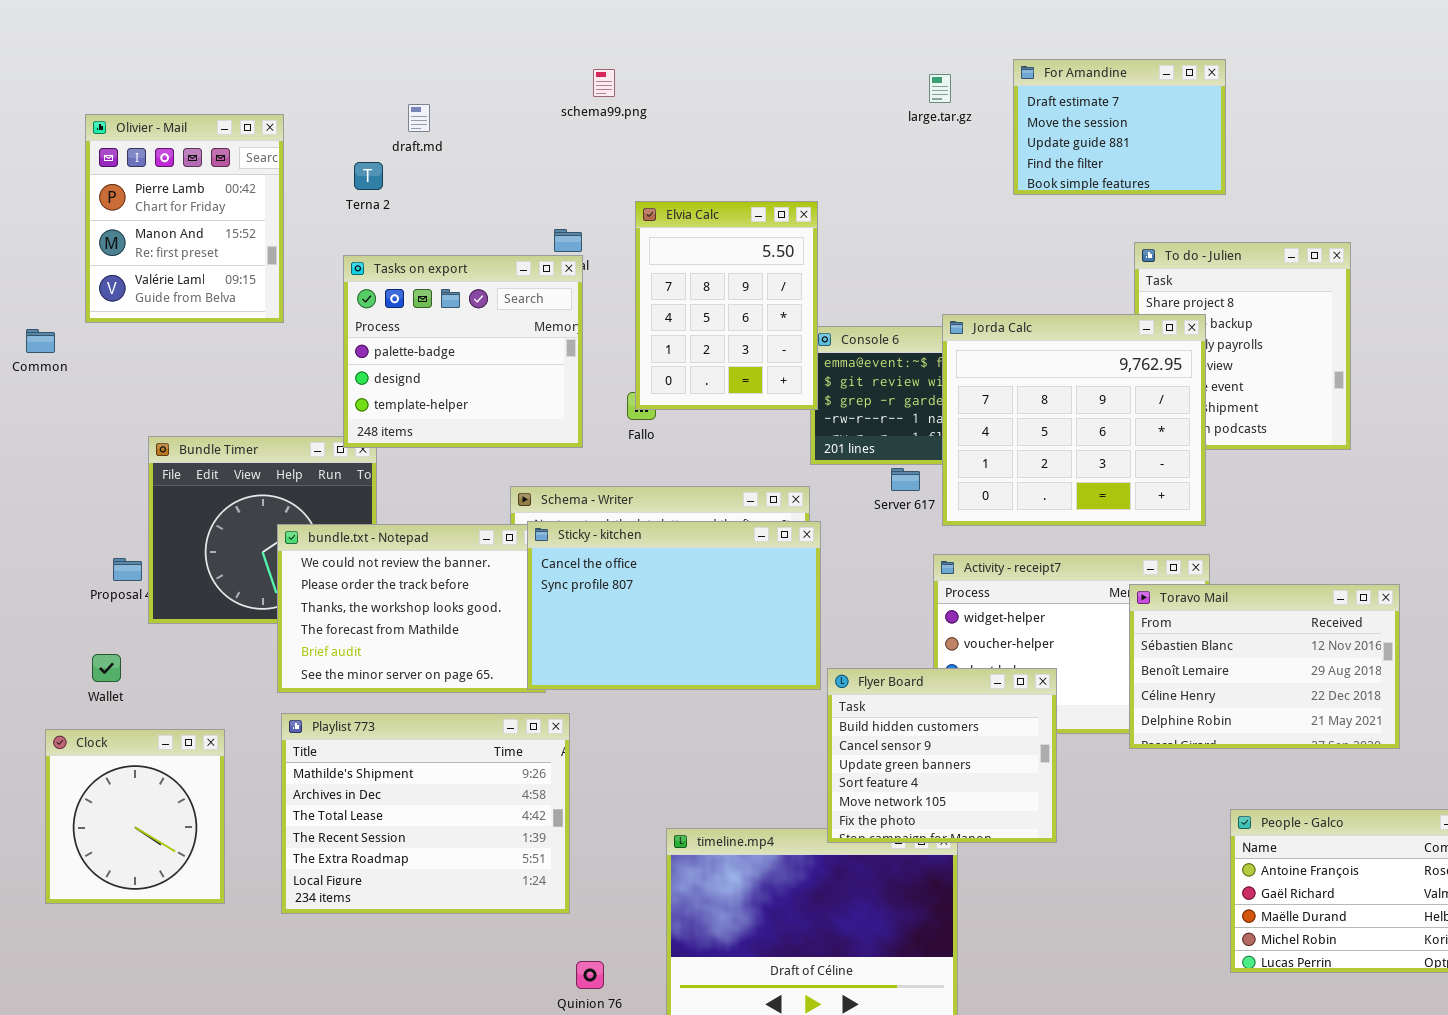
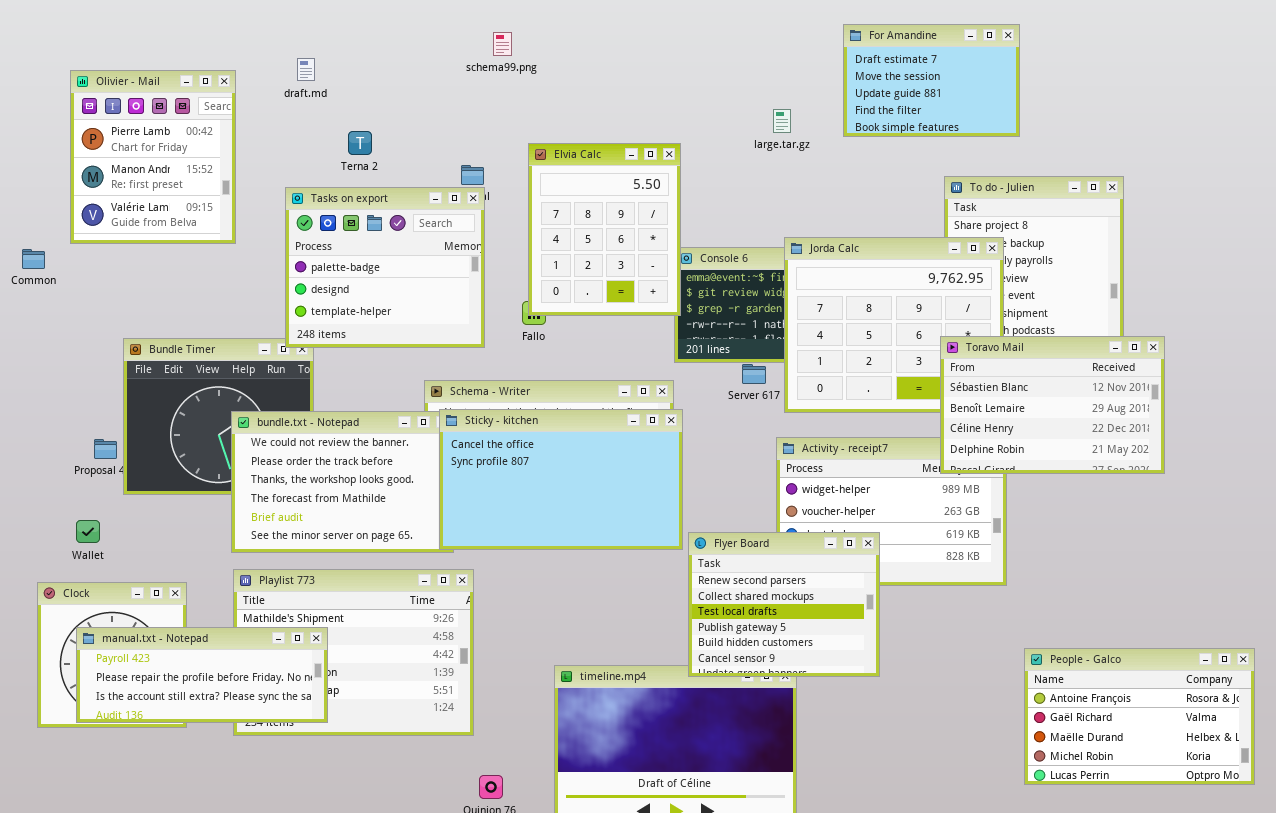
large.tar.gz: [929,74,951,103] -> [773,109,791,133], moved
draft.md: [408,104,430,132] -> [297,58,315,81], moved
Terna 2: [354,162,383,190] -> [348,131,372,155], moved
Toravo Mail: [1129,584,1400,749] -> [940,336,1165,474], moved
Flyer Board: [827,668,1057,843] -> [688,532,880,677], scrolled up 4 rows
manual.txt - Notepad: none -> [76,627,328,723], opened

